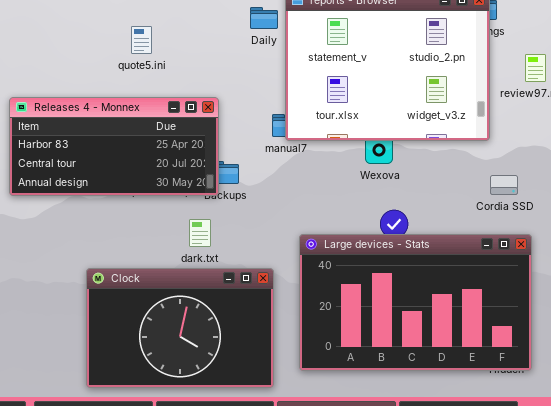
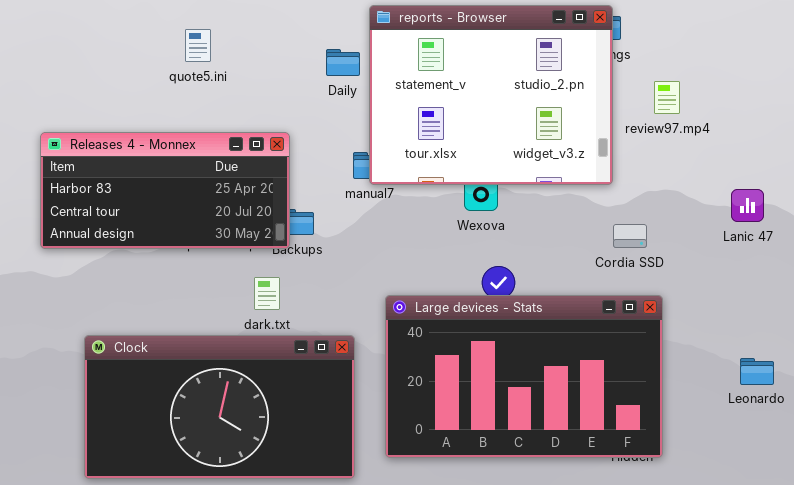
Daily: [250,7,278,29] -> [326,49,360,76], moved
quote5.ini: [131,26,152,54] -> [185,29,211,62], moved
Clock: [86,268,274,388] -> [84,335,355,479], resized

